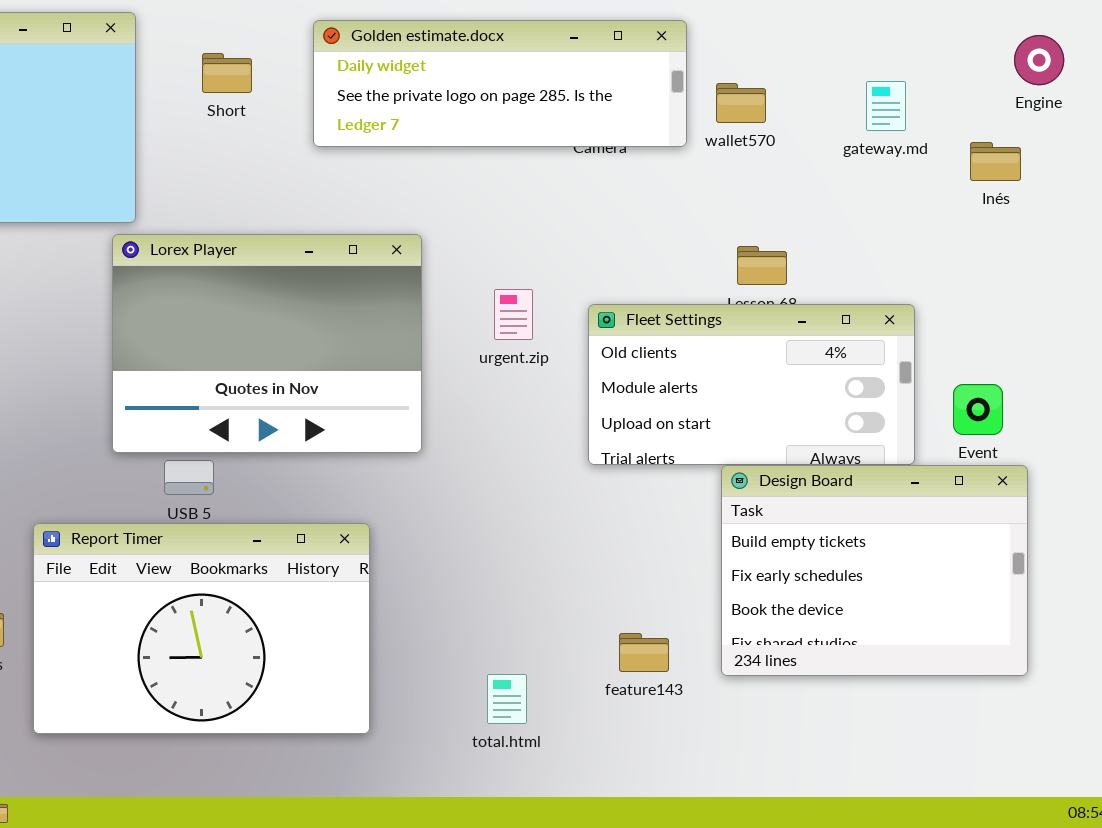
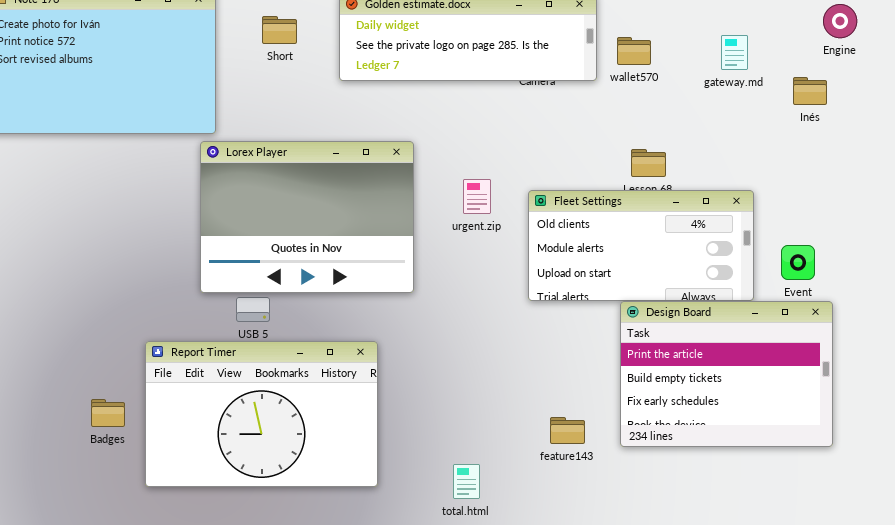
Design Board: [721,465,1028,676] -> [620,301,833,447], scrolled up 1 row
total.html: [487,674,527,724] -> [453,464,480,499], moved

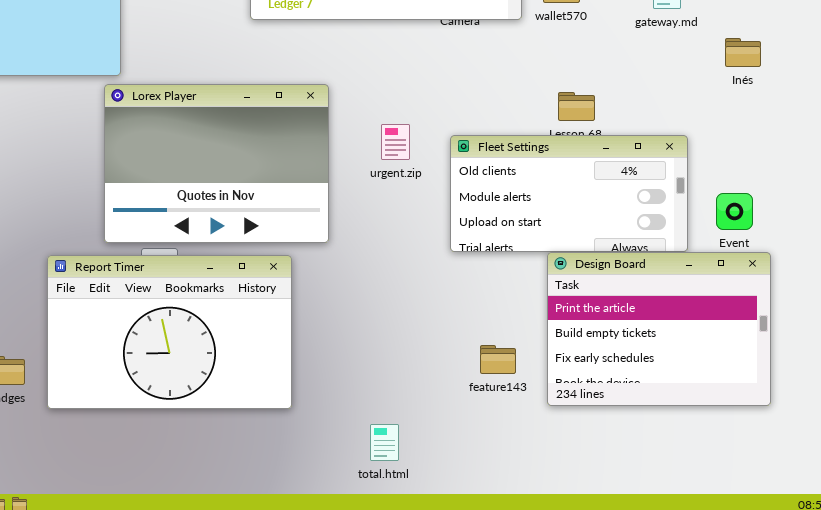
Inés: [793,77,827,105] -> [725,38,761,67], moved
Report Timer: [145,341,378,487] -> [47,255,292,409], moved
feature143: [550,417,585,444] -> [480,345,516,374], moved

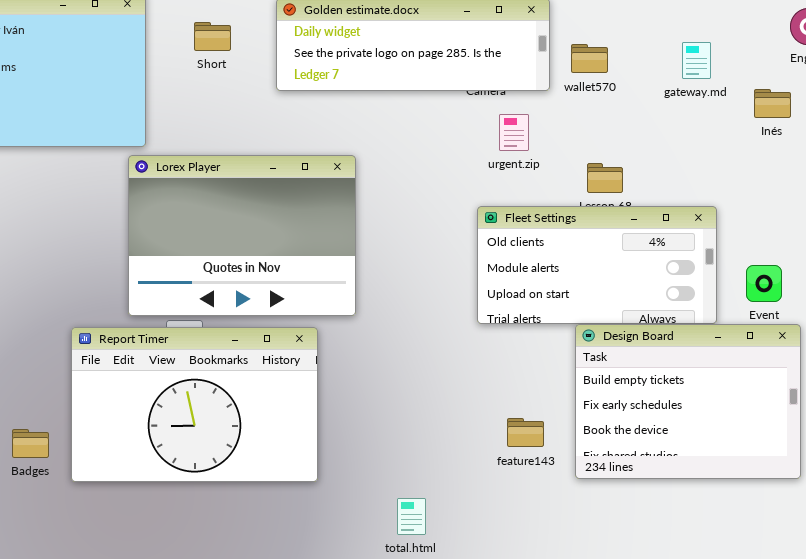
Inés: [725,38,761,67] -> [754,89,791,118], moved
urgent.zip: [381,124,410,160] -> [499,114,529,151], moved
Design Board: [547,252,771,406] -> [575,324,801,479], scrolled down 1 row

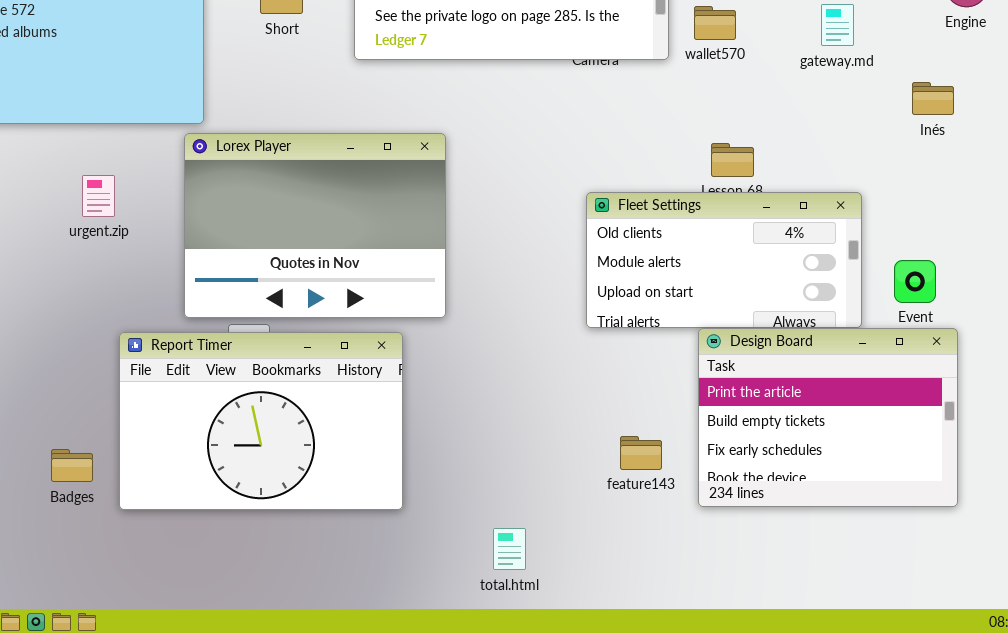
Inés: [754,89,791,118] -> [912,82,954,115], moved
urgent.zip: [499,114,529,151] -> [82,175,115,217], moved
Design Board: [575,324,801,479] -> [698,328,958,507], scrolled up 1 row

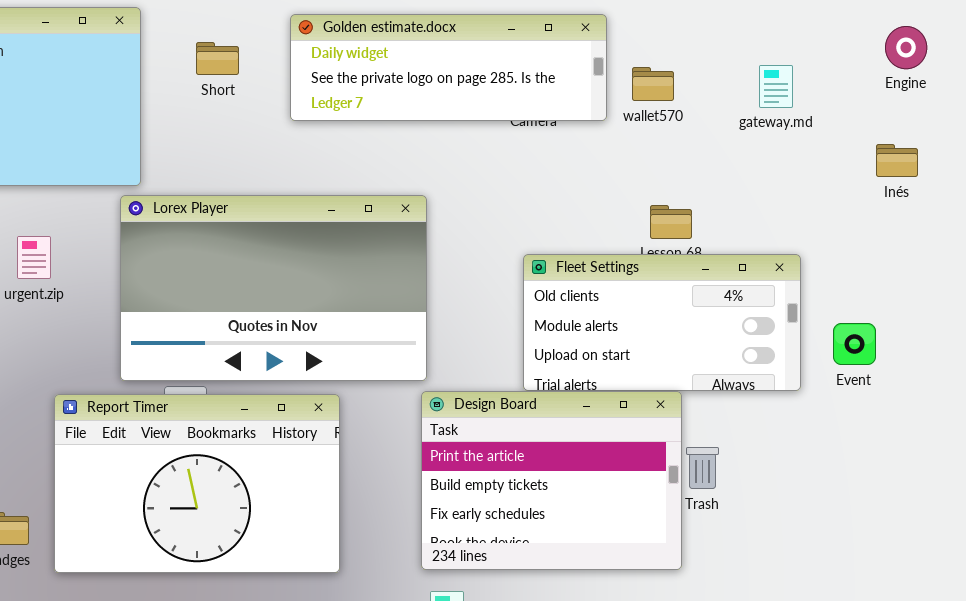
Inés: [912,82,954,115] -> [876,144,918,177], moved
Lorex Player: [184,133,446,318] -> [120,195,427,381], resized
Design Board: [698,328,958,507] -> [421,391,682,570], moved

